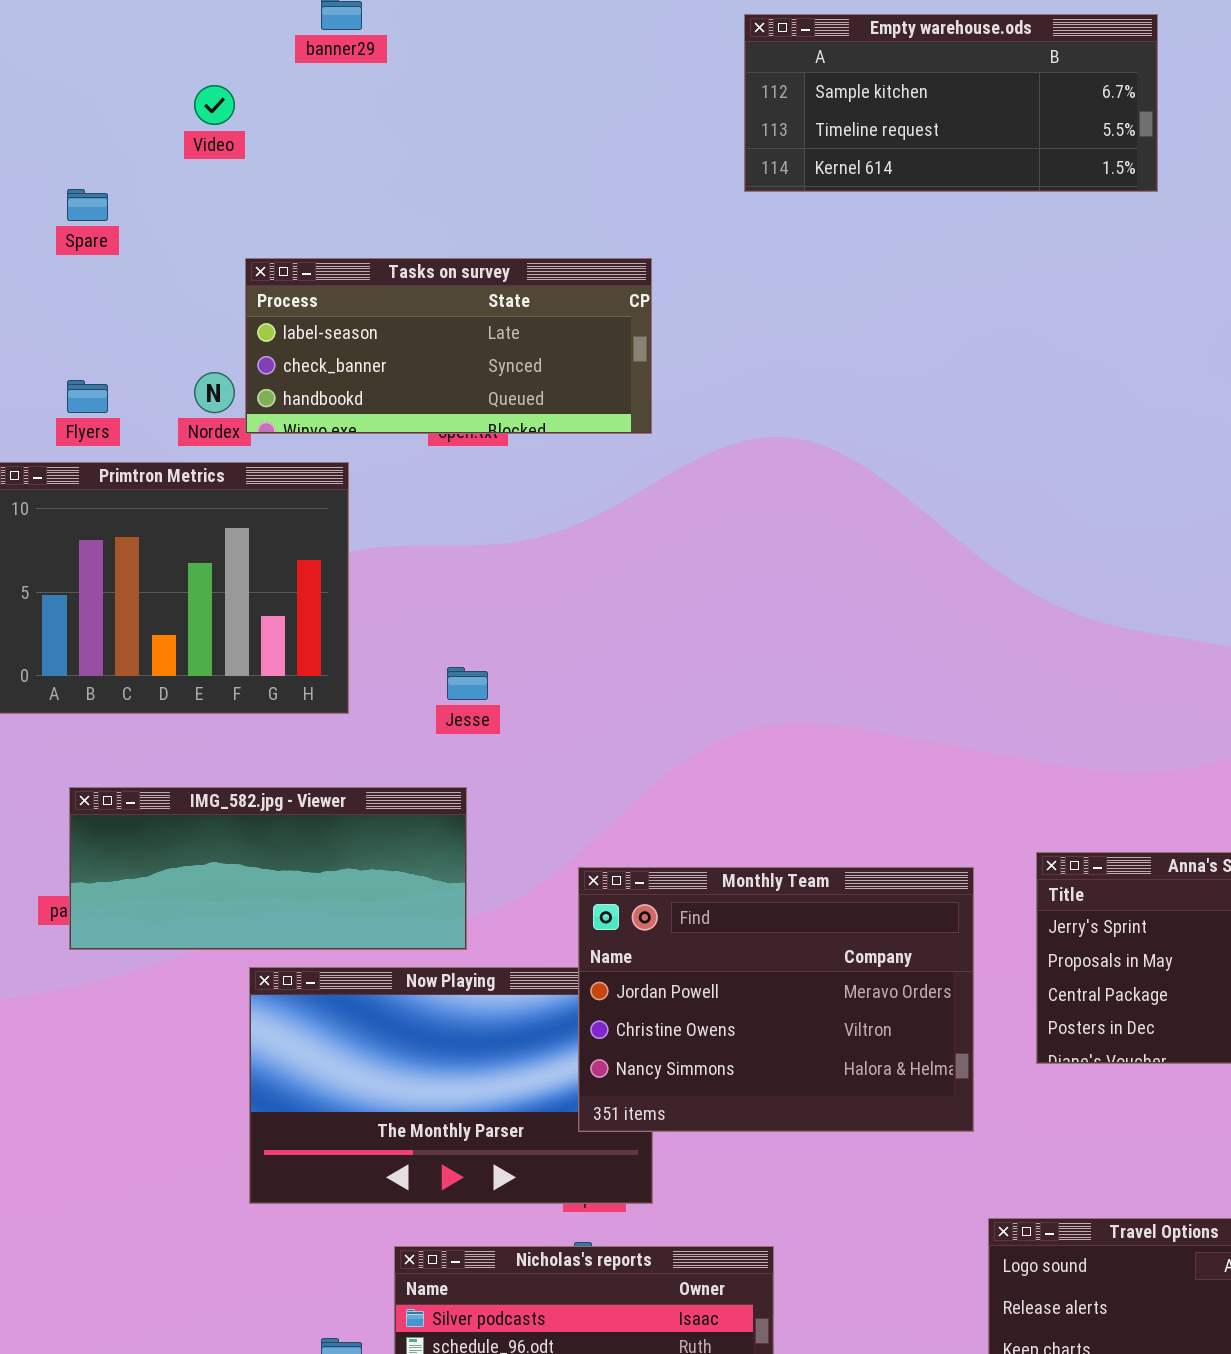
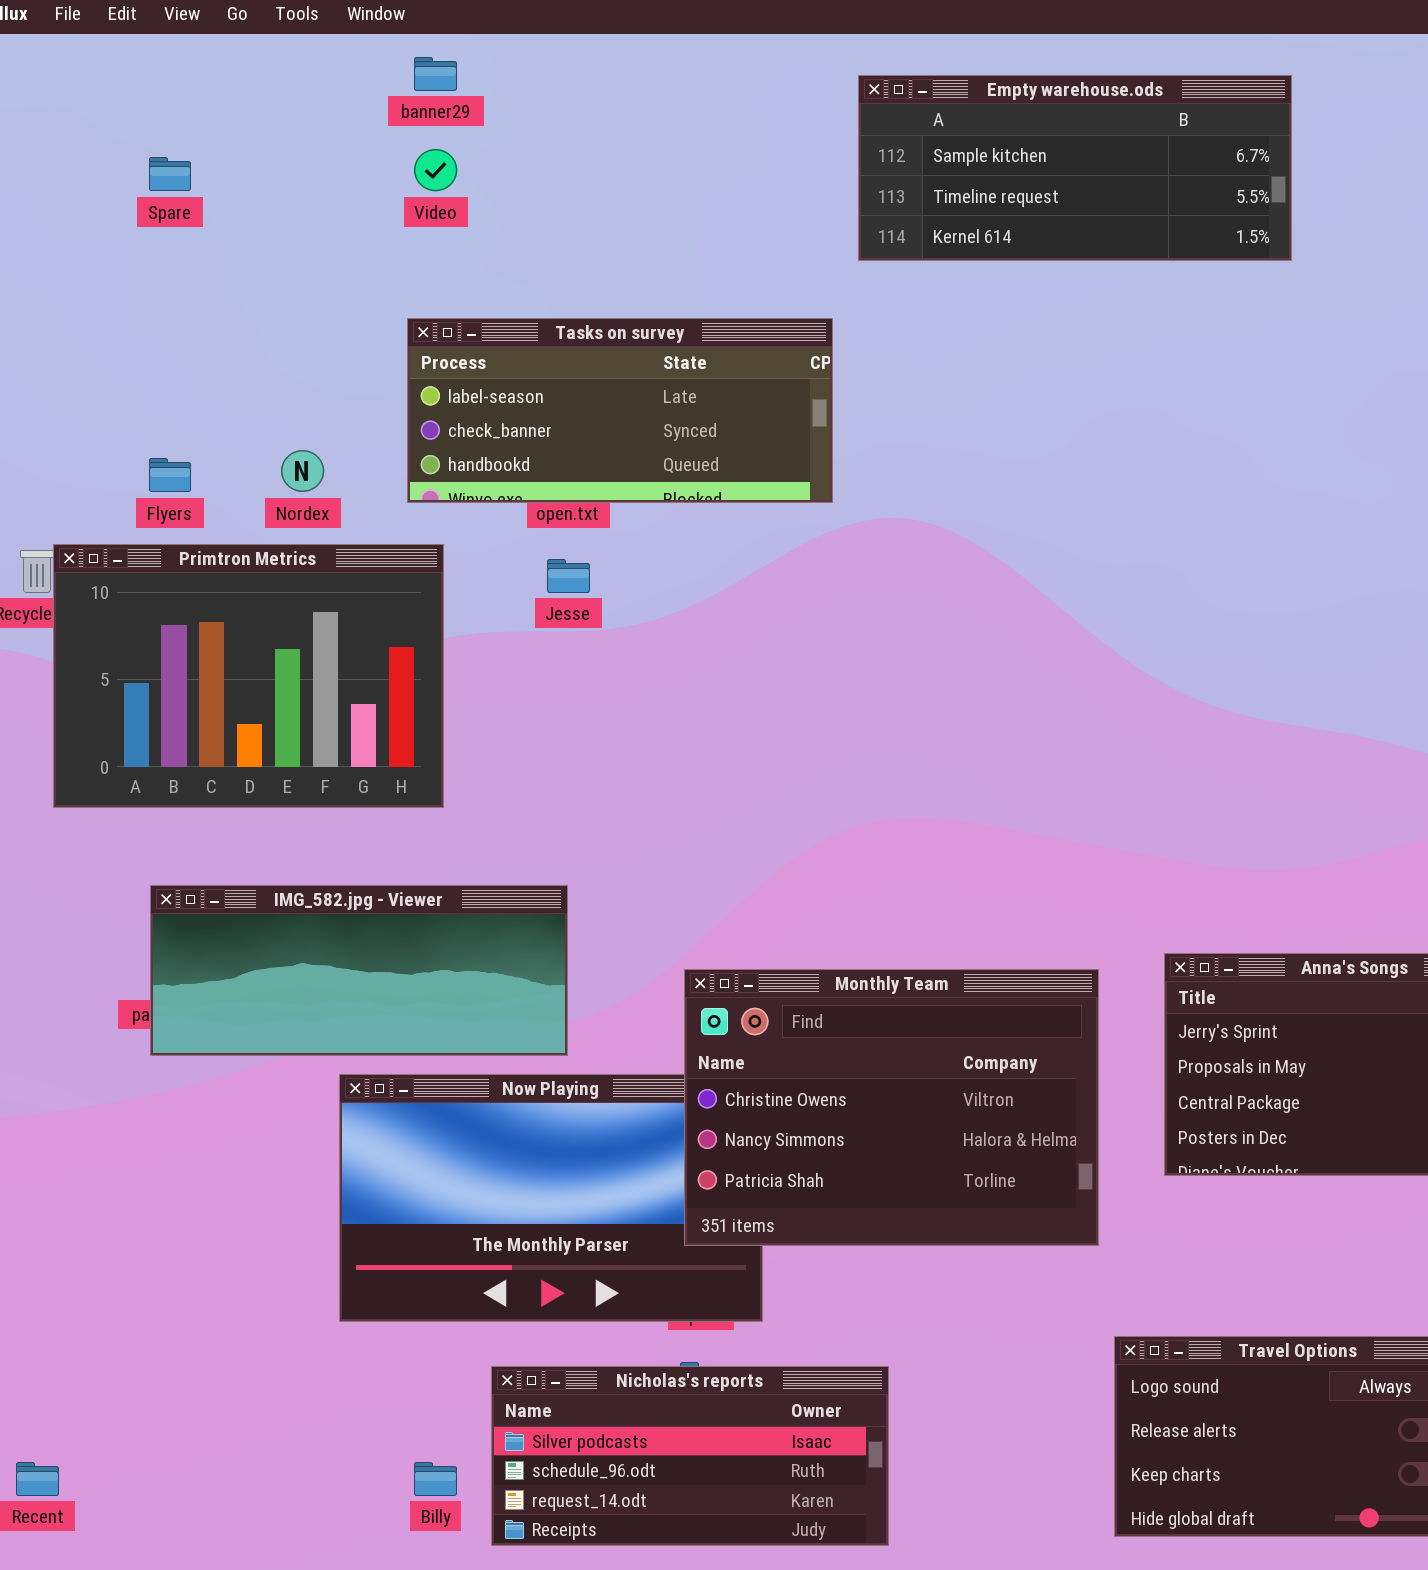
Video: [194,85,235,125] -> [414,149,457,191], moved
Spare: [67,189,108,221] -> [149,157,191,191], moved
Tasks on survey: [245,258,652,434] -> [407,318,833,503], moved
Jesse: [447,667,488,700] -> [547,559,590,593], moved
Monthly Team: [578,867,974,1132] -> [684,969,1099,1246], scrolled down 1 row

